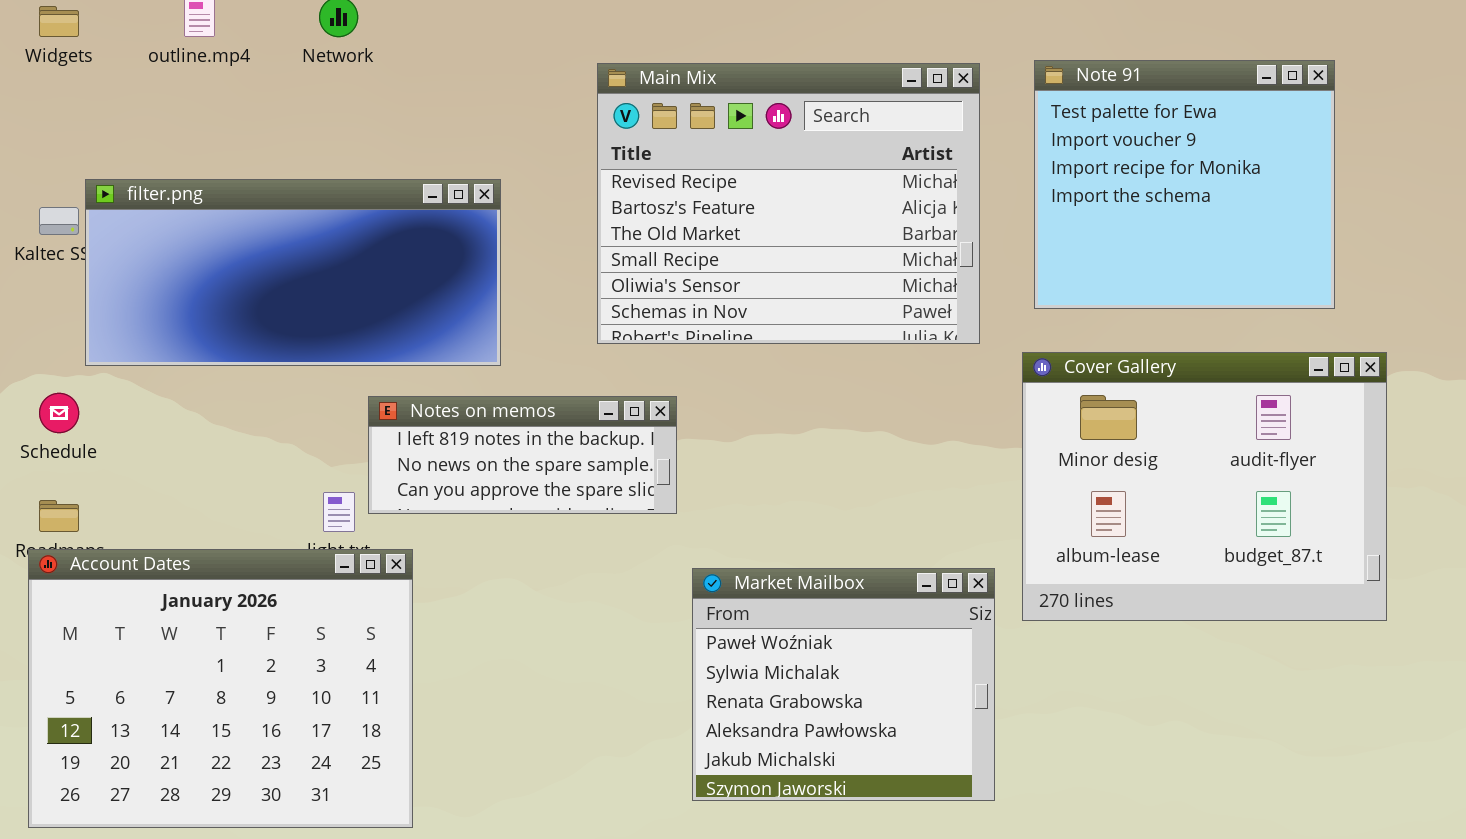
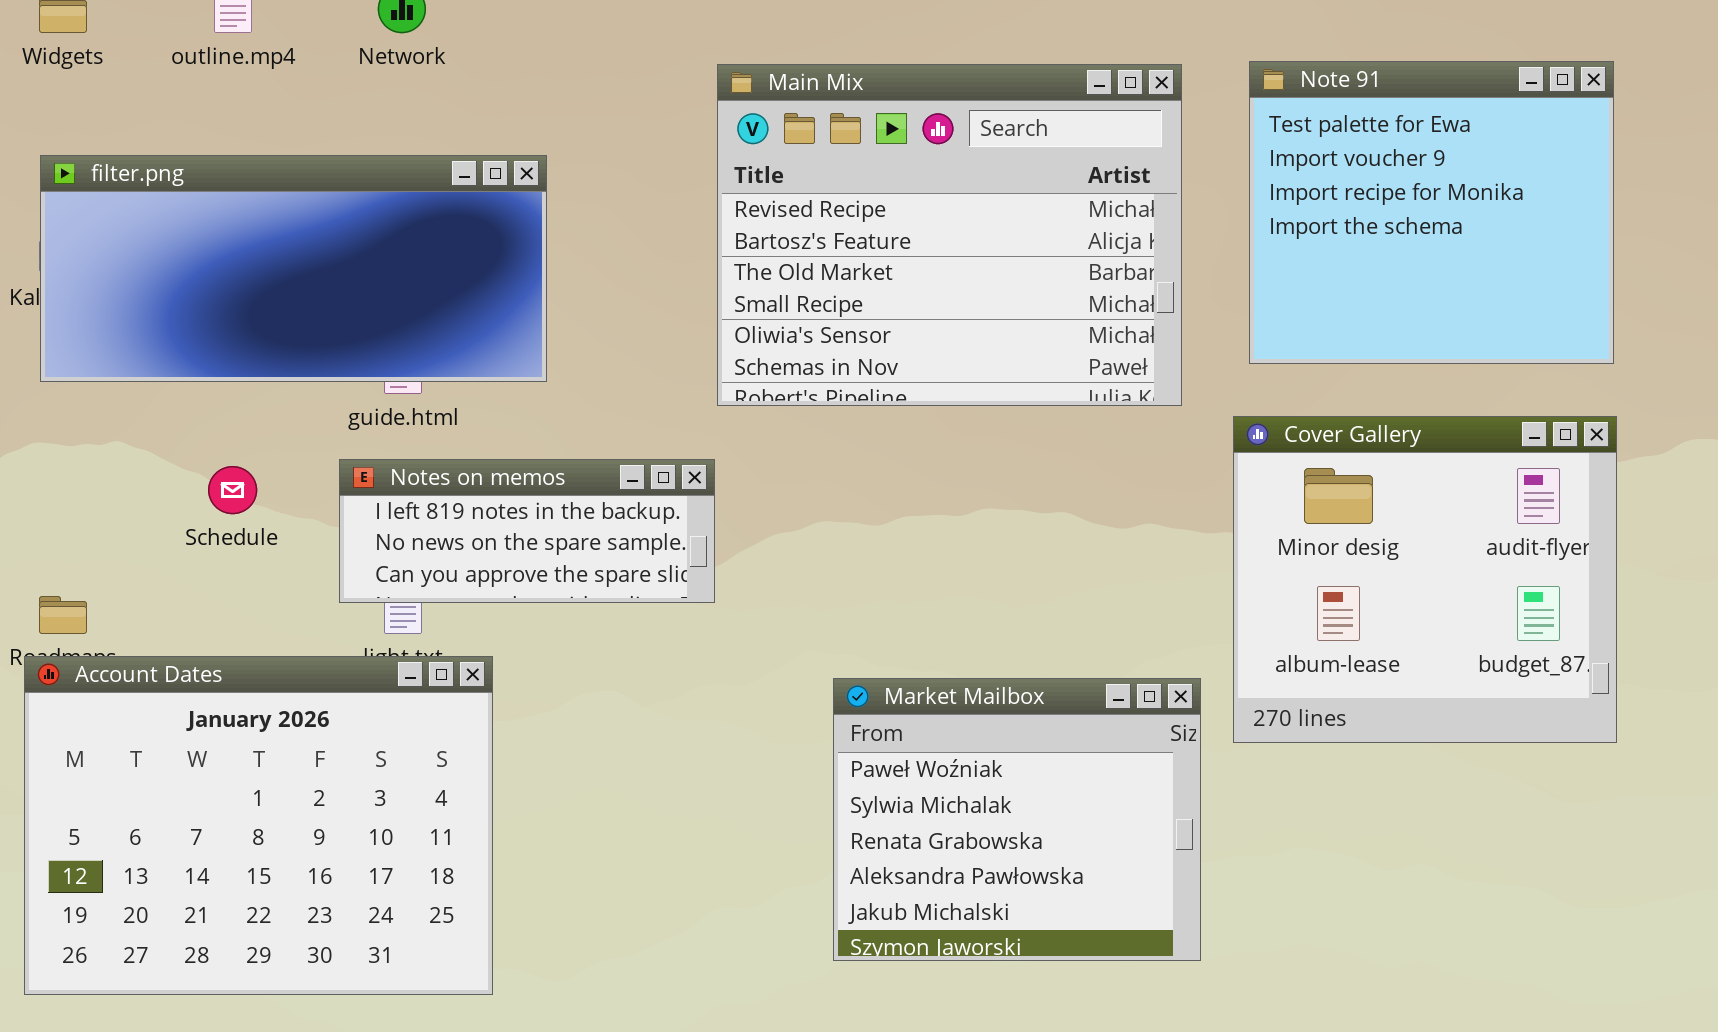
filter.png: [85,179,501,366] -> [40,155,547,382], moved
Cover Gallery: [1022,352,1387,621] -> [1233,416,1617,743], resized
Schedule: [39,393,79,433] -> [208,466,257,514], moved
Notes on memos: [368,396,677,514] -> [339,459,715,603], moved

